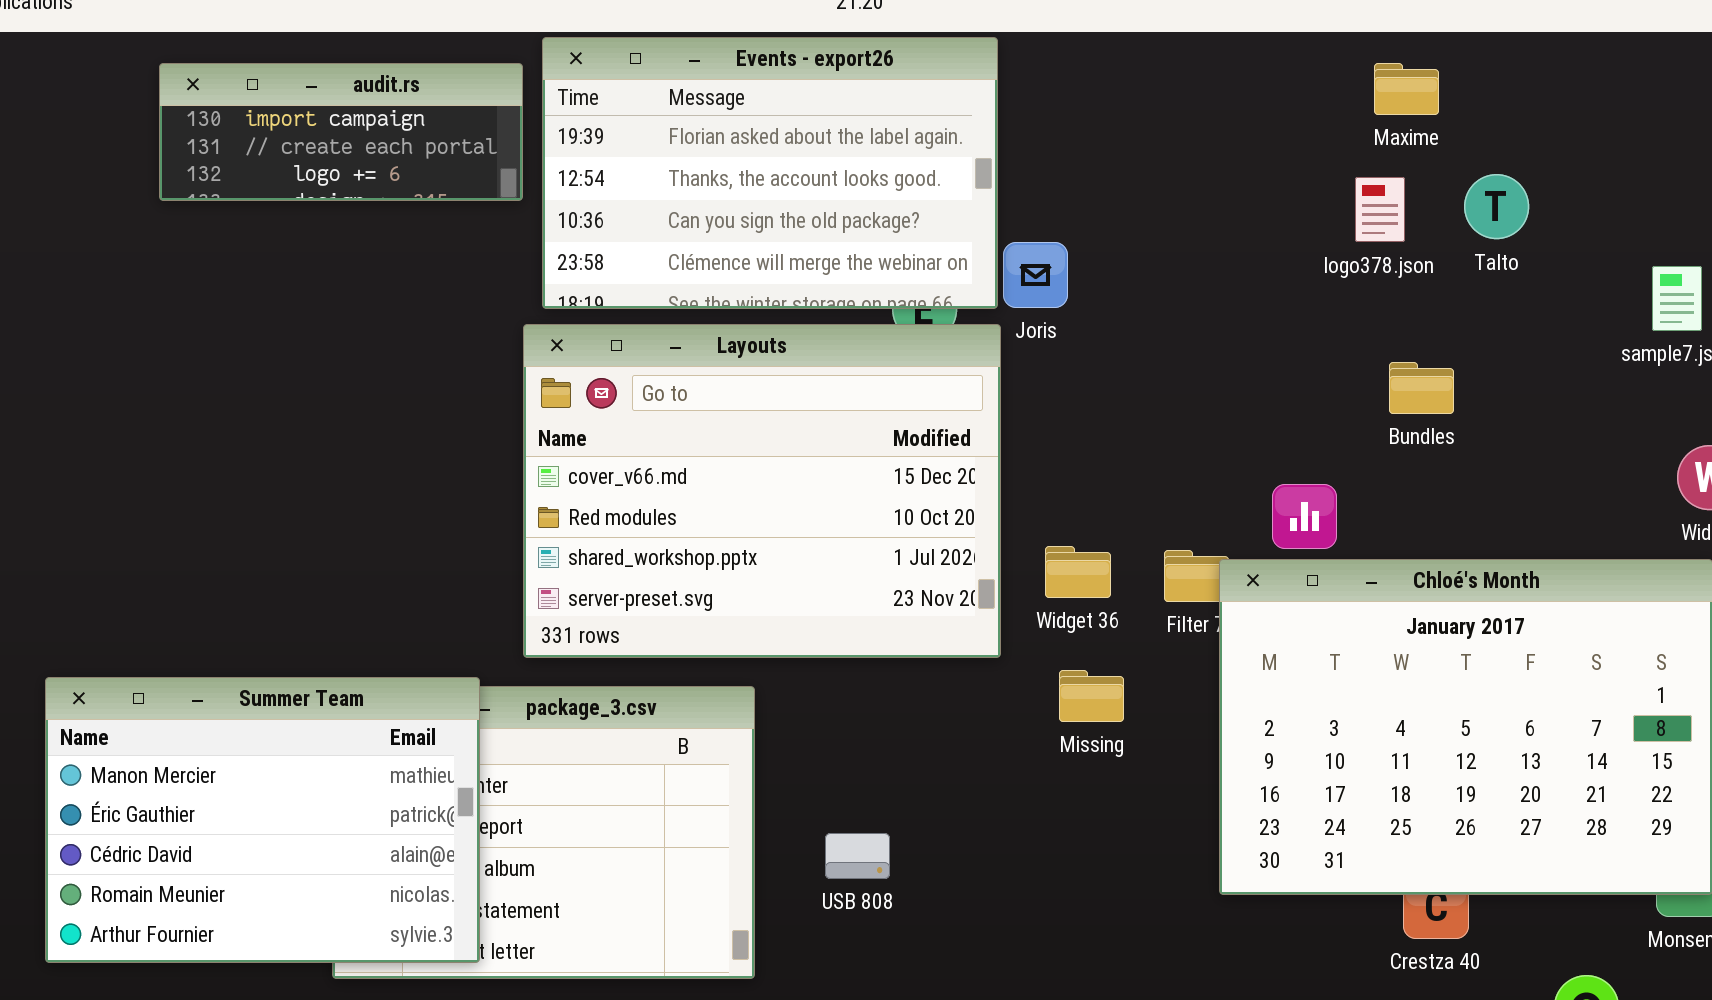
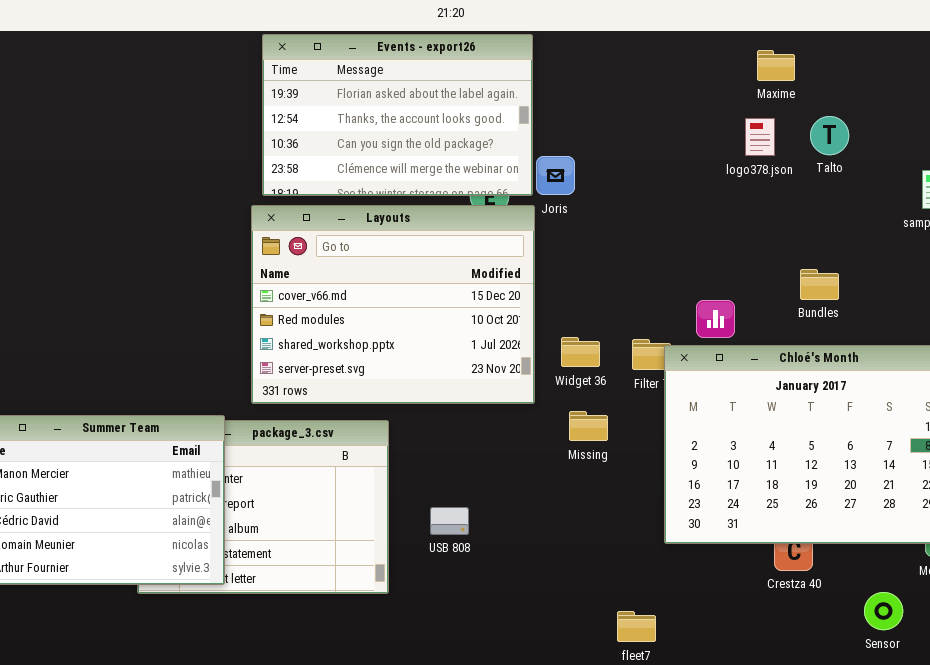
audit.rs: [159,63,523,201] -> none, closed
Bundles: [1389,362,1454,414] -> [800,269,839,300], moved

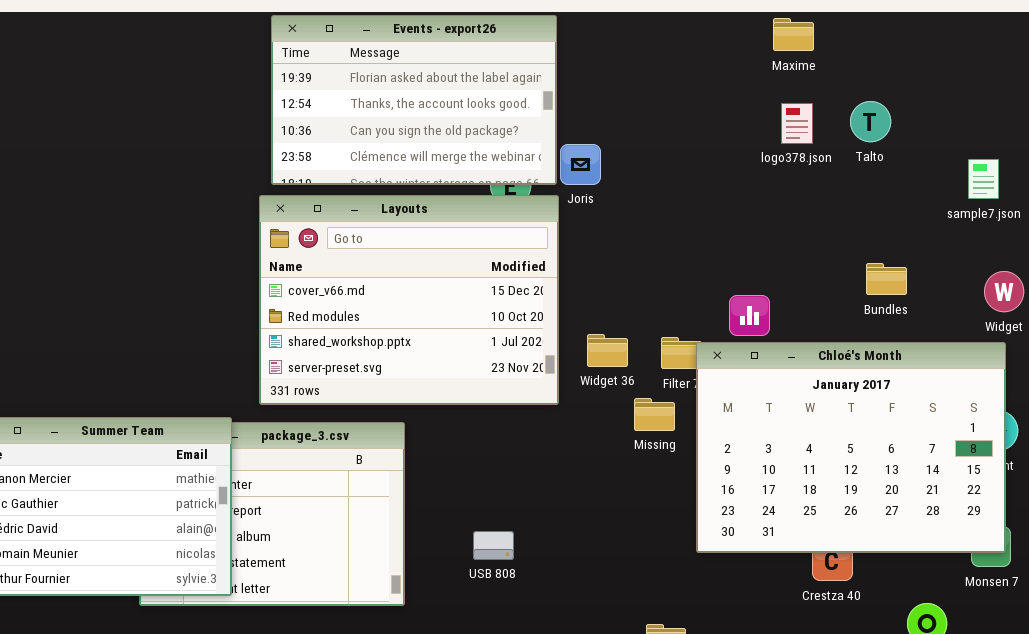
Maxime: [757,50,795,81] -> [773,18,814,51], moved
Bundles: [800,269,839,300] -> [866,263,907,295], moved
Missing: [569,411,608,441] -> [634,398,675,431], moved
USB 808: [430,507,469,535] -> [473,531,514,560], moved

